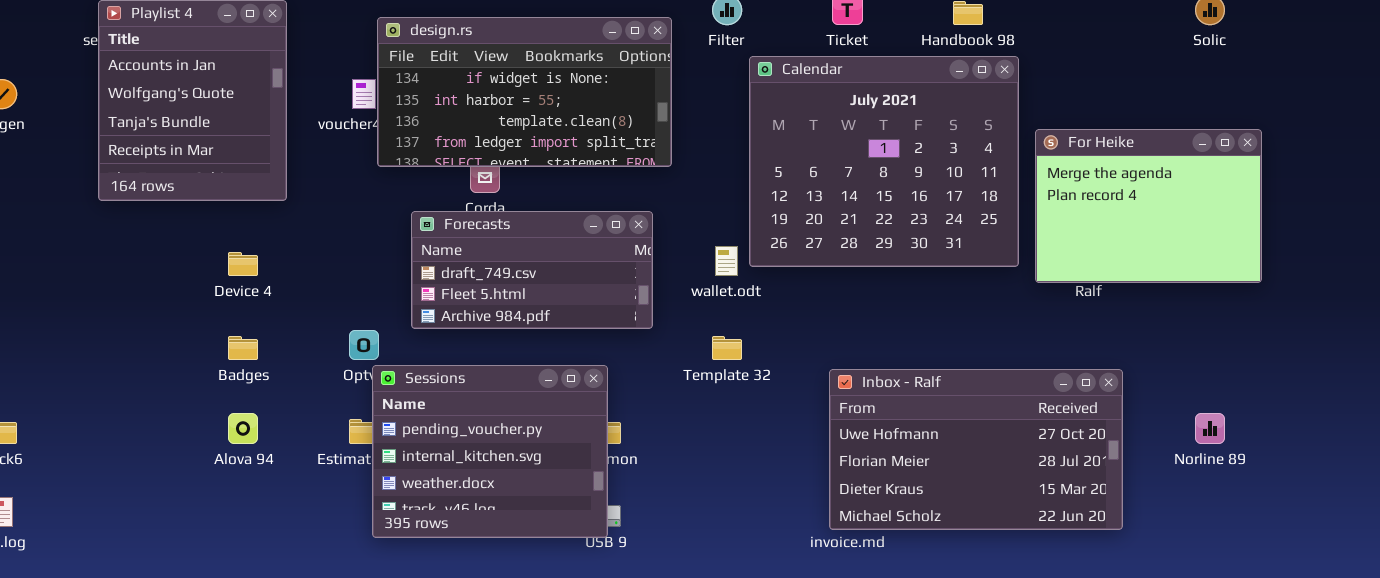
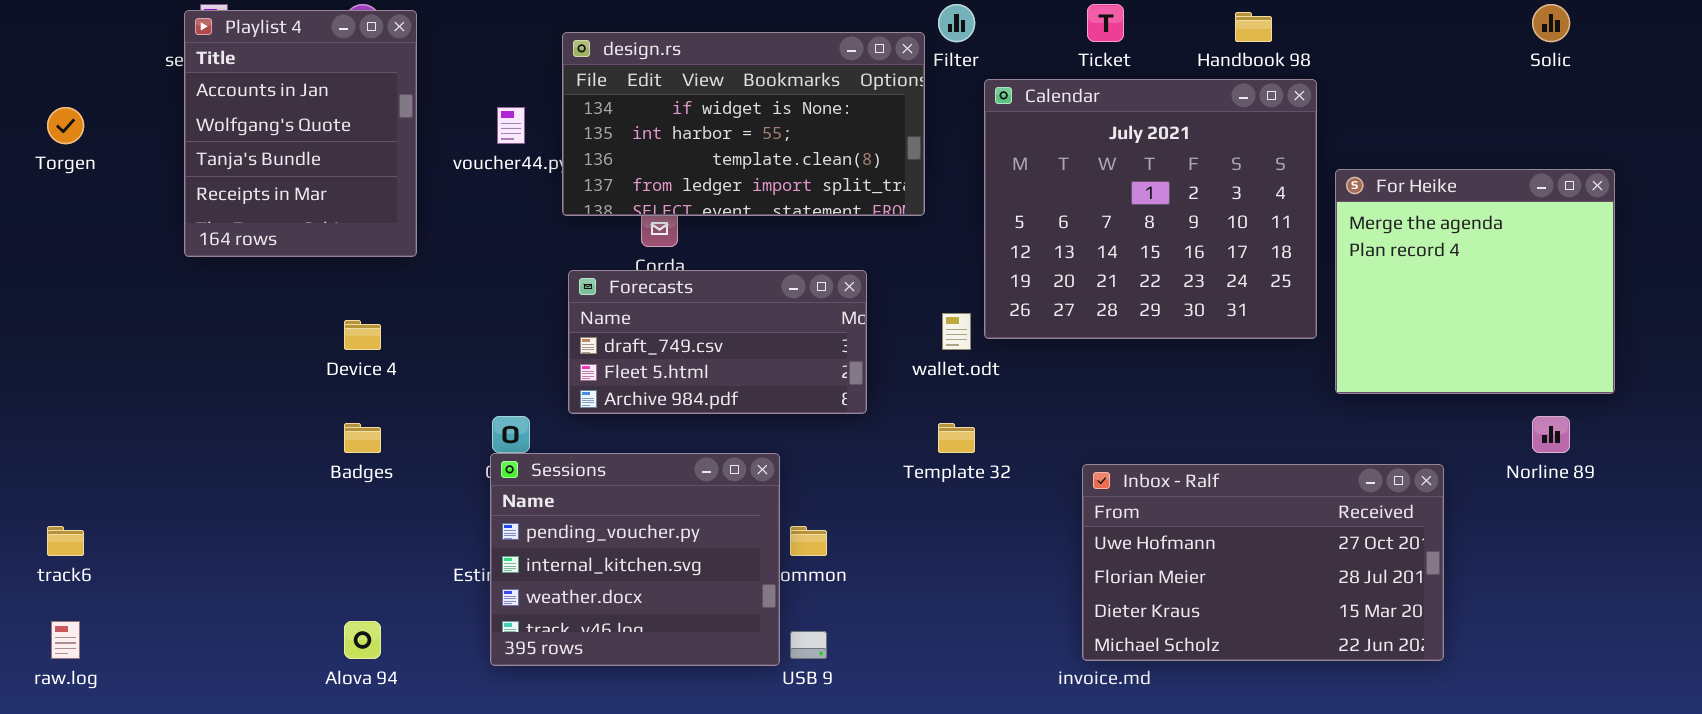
design.rs: [377,17,672,167] -> [562,32,925,216], moved
For Heike: [1035,129,1262,283] -> [1335,169,1615,394], resized
Sessions: [372,365,608,538] -> [490,453,780,666], moved
Alova 94: [228,413,258,444] -> [344,621,381,659], moved
Norline 89: [1195,413,1225,444] -> [1532,416,1570,453], moved

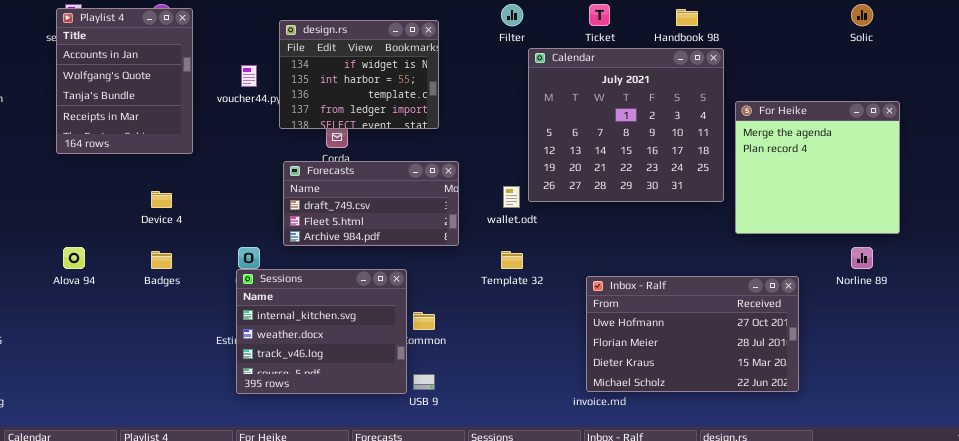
design.rs: [562,32,925,216] -> [279,20,439,129], resized
Sessions: [490,453,780,666] -> [236,269,407,394], scrolled down 1 row
Alova 94: [344,621,381,659] -> [63,247,85,269], moved

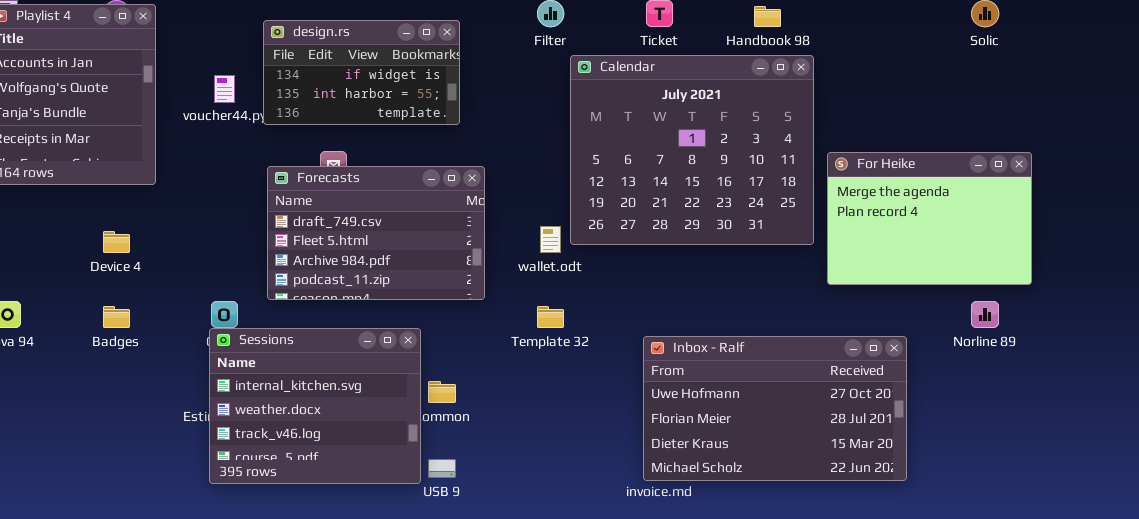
design.rs: [279,20,439,129] -> [263,20,460,125], resized
For Heike: [735,101,900,234] -> [827,152,1032,285], resized
Forecasts: [283,161,459,246] -> [267,166,485,300], resized

